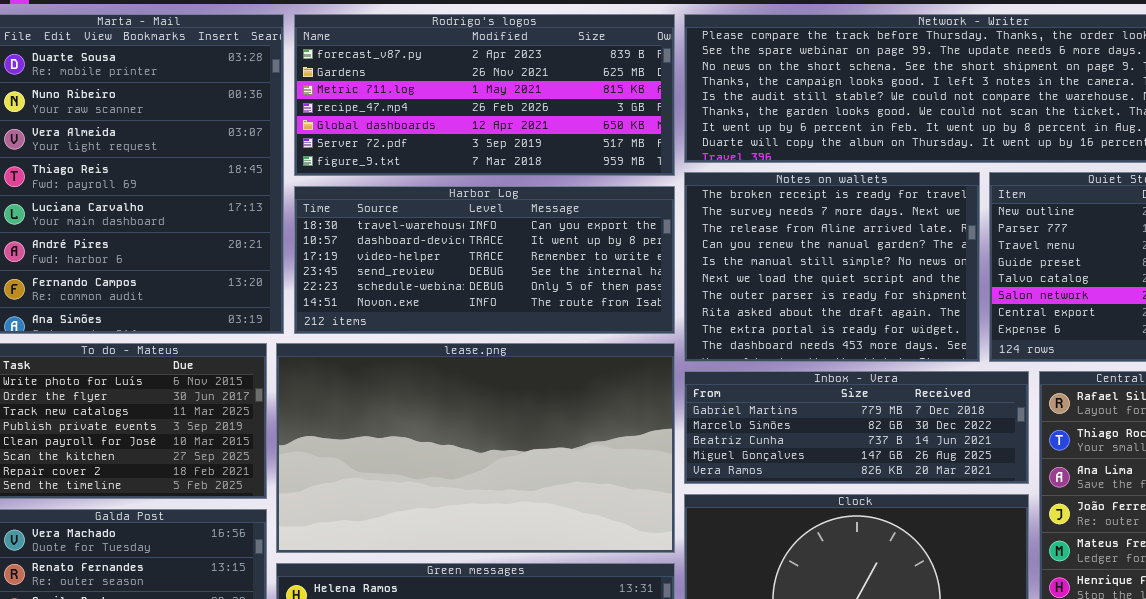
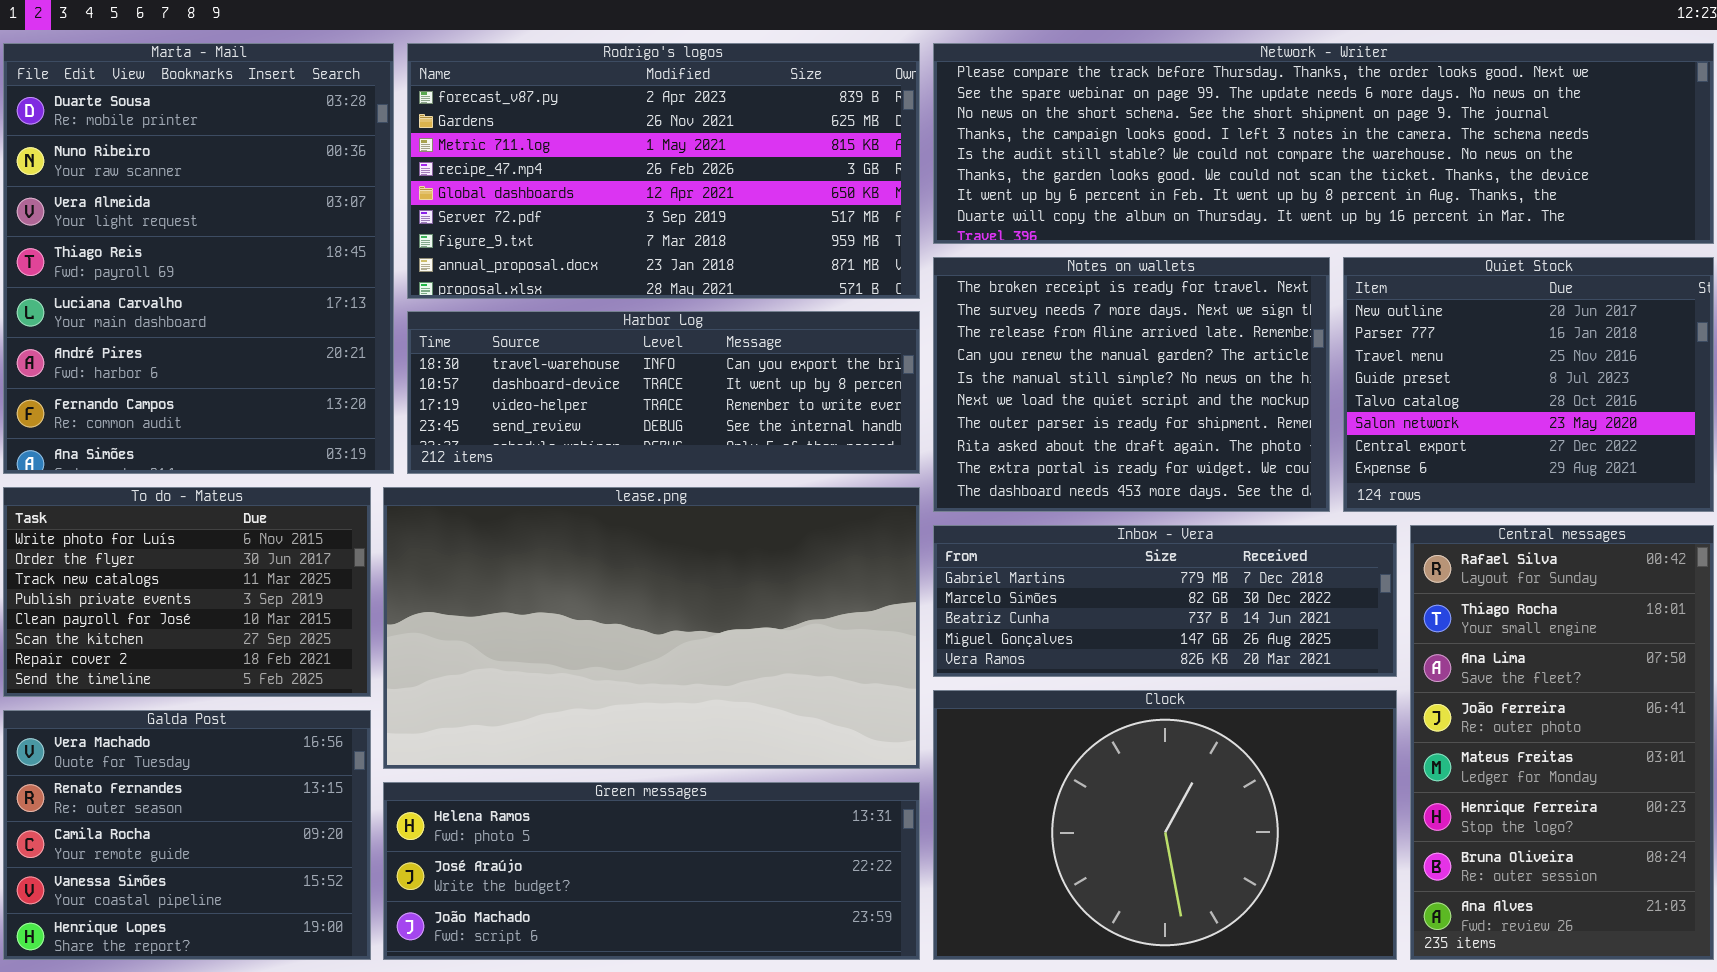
Rodrigo's logos: [294,14,675,176] -> [407,43,920,299], resized
Harbor Log: [294,186,675,334] -> [407,311,920,474], resized

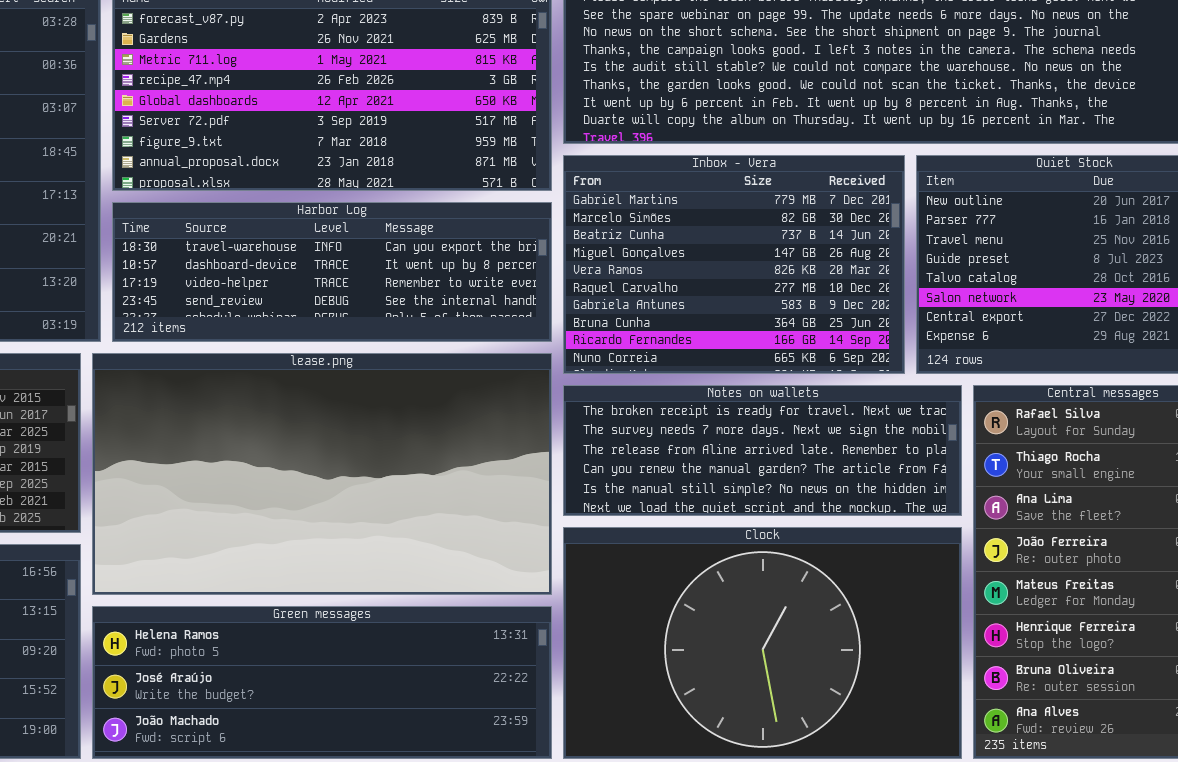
Notes on wallets: [933,257,1330,512] -> [563,385,962,516], moved, resized
Inbox - Vera: [933,525,1397,677] -> [563,155,905,374], moved, resized

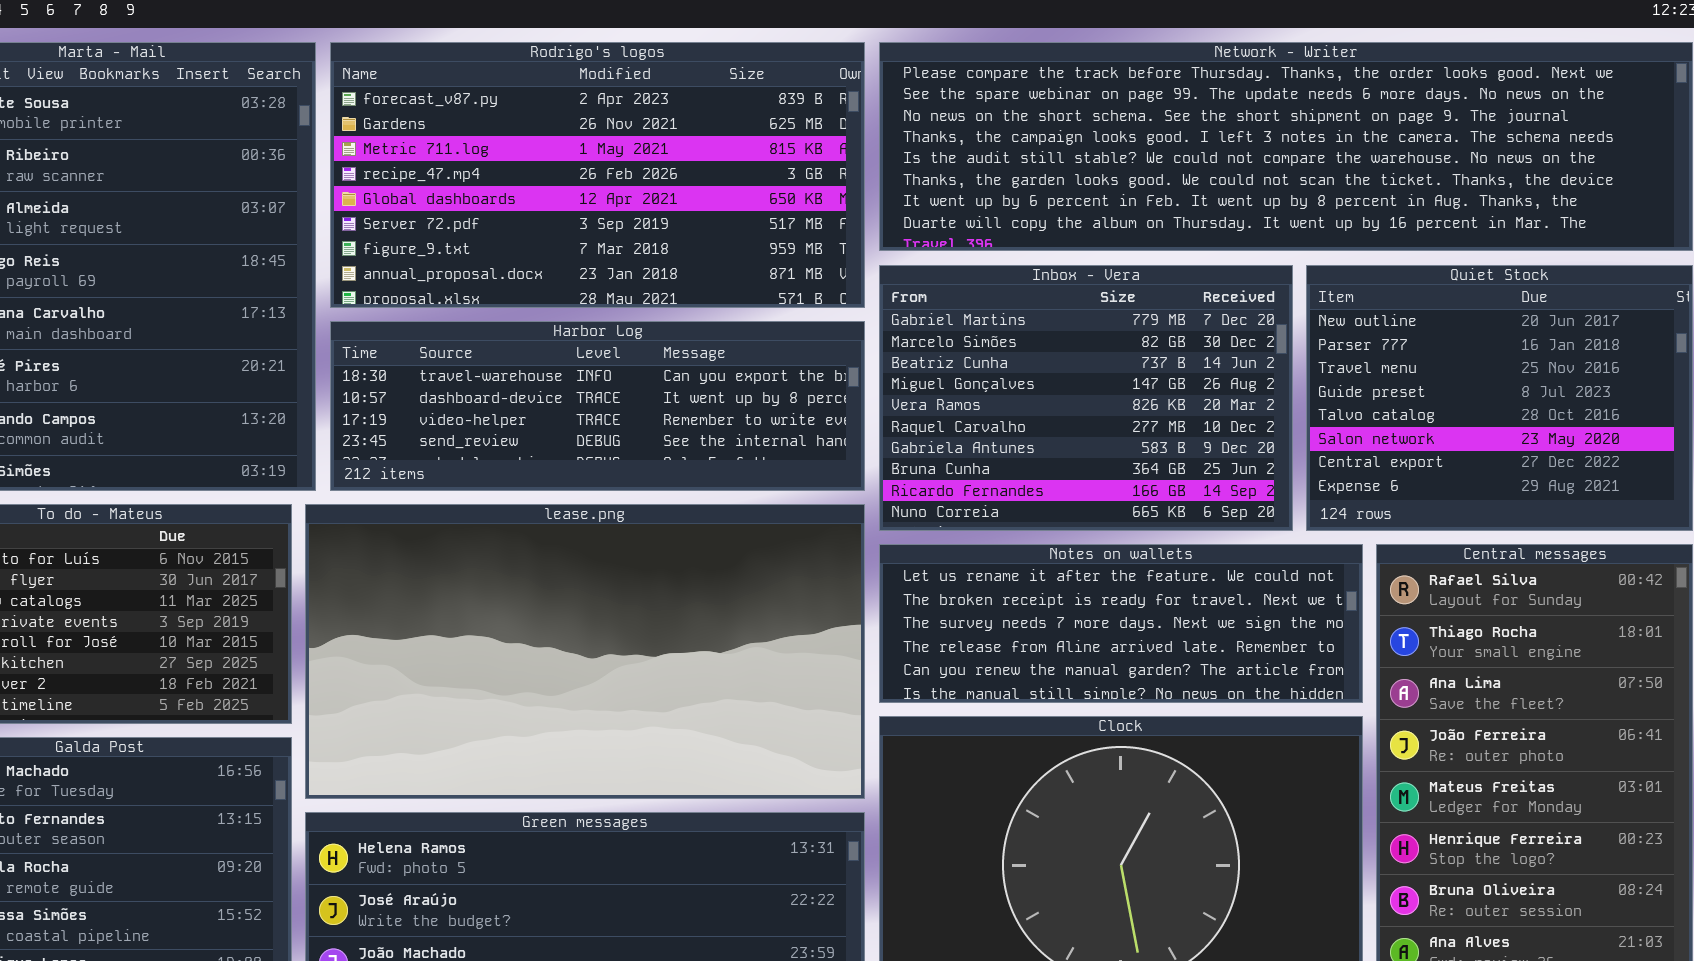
Notes on wallets: [563,385,962,516] -> [879,544,1363,703], scrolled up 1 row

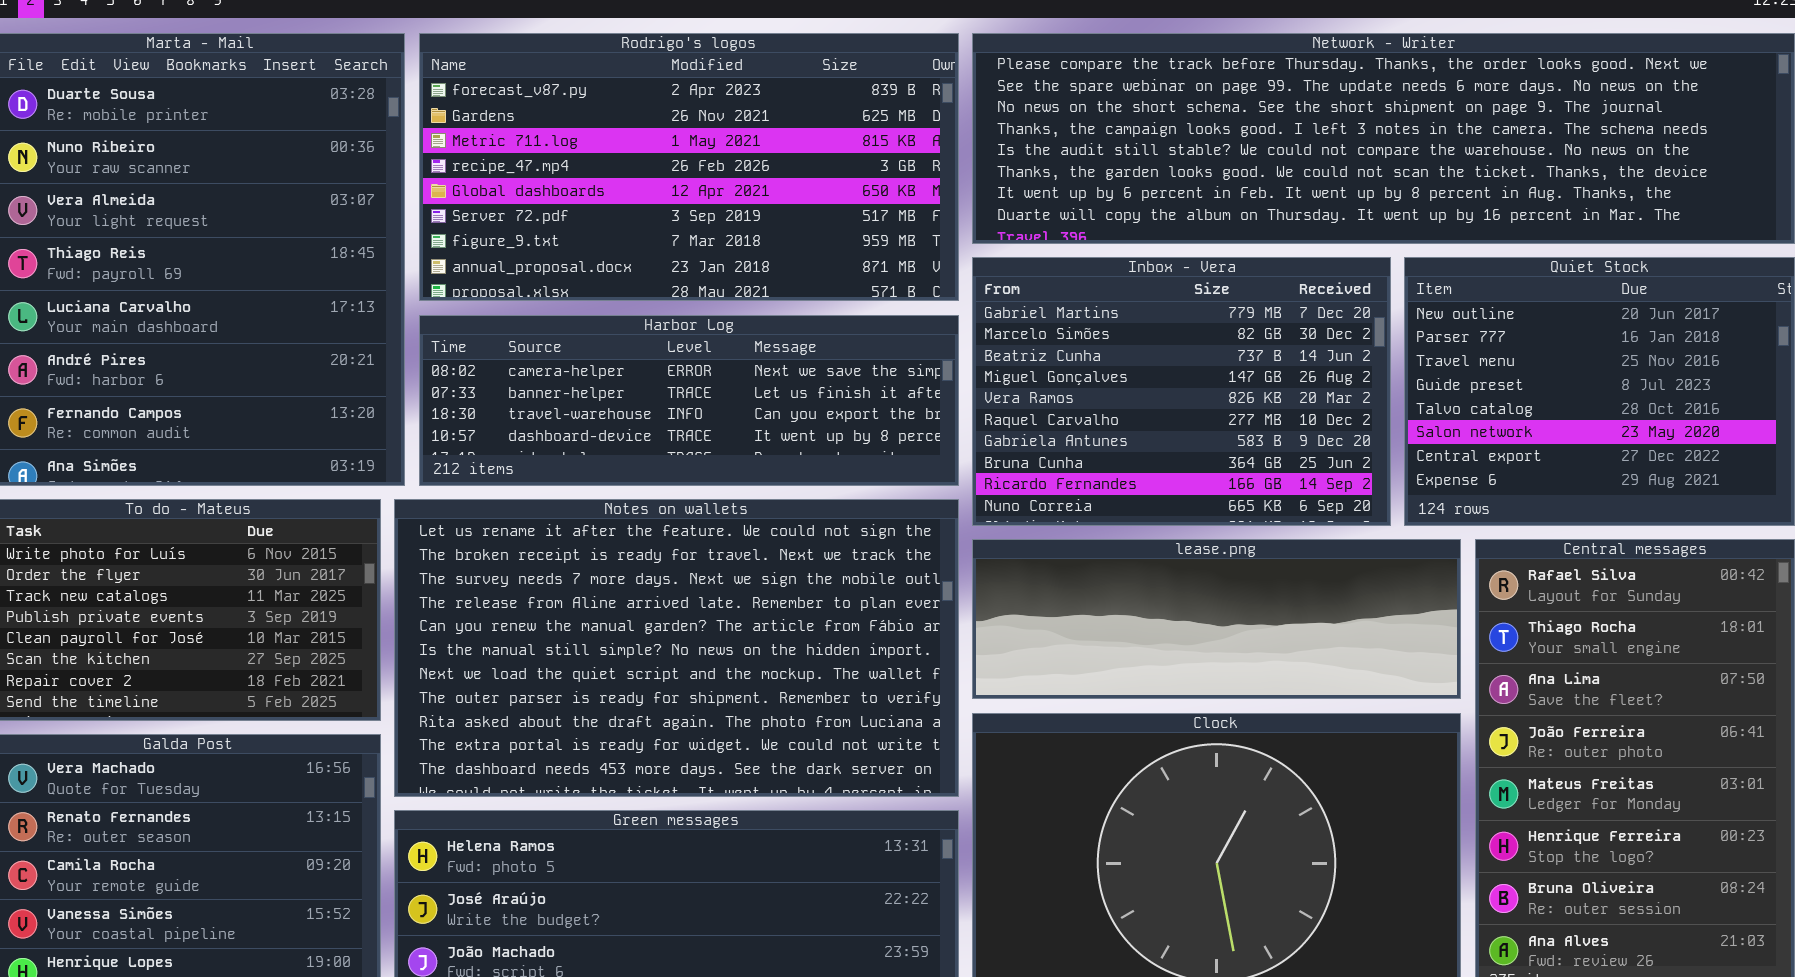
Harbor Log: [330,321,865,491] -> [419,315,959,486], scrolled up 2 rows
lease.png: [305,504,865,799] -> [972,539,1461,699], moved, resized
Notes on wallets: [879,544,1363,703] -> [394,499,959,797], moved, resized

